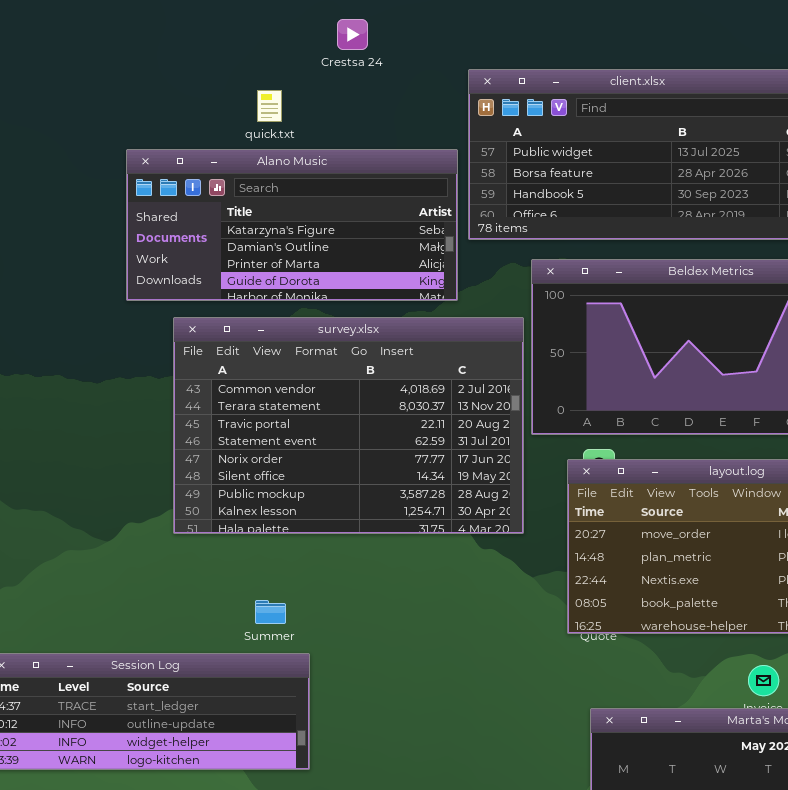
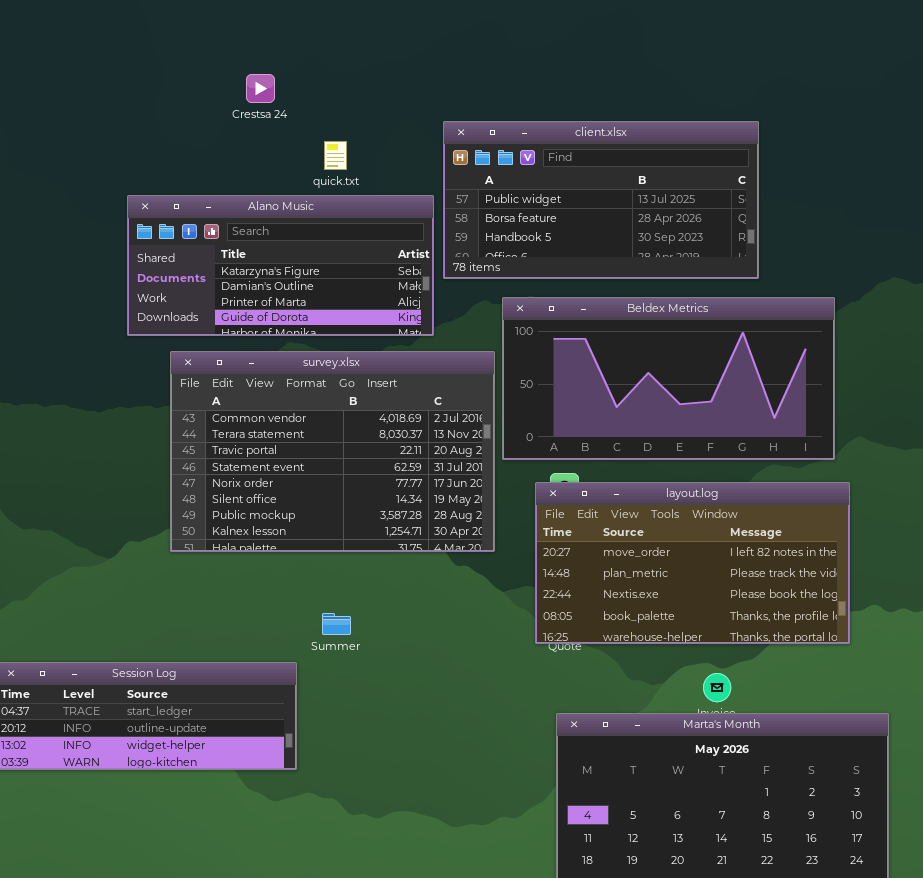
Crestsa 24: [337,19,368,50] -> [246,74,275,103], moved
quick.txt: [257,90,282,122] -> [324,141,347,170], moved
Summer: [255,600,286,624] -> [322,613,351,635], moved

